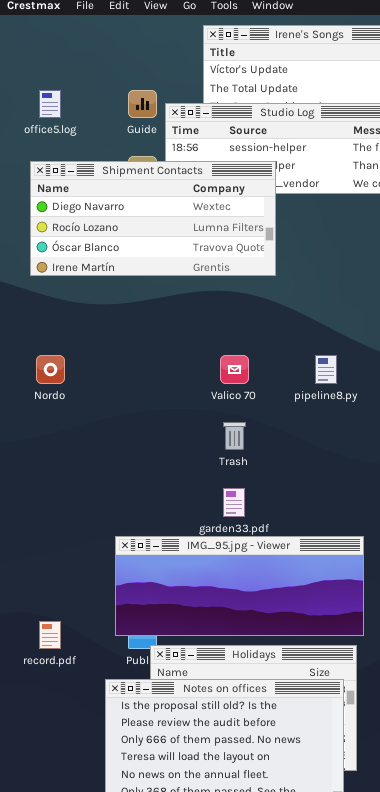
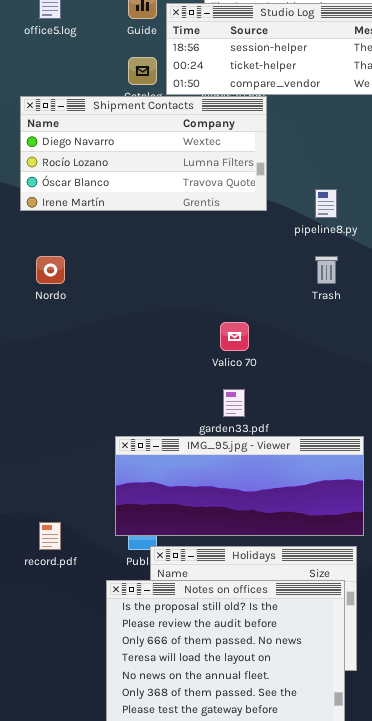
Shipment Contacts: [30,161,276,276] -> [20,96,267,211], moved
Valico 70: [220,355,249,384] -> [220,322,249,351], moved
pipeline8.py: [315,355,337,384] -> [315,189,337,218], moved
Trash: [223,422,246,450] -> [315,256,338,284], moved

